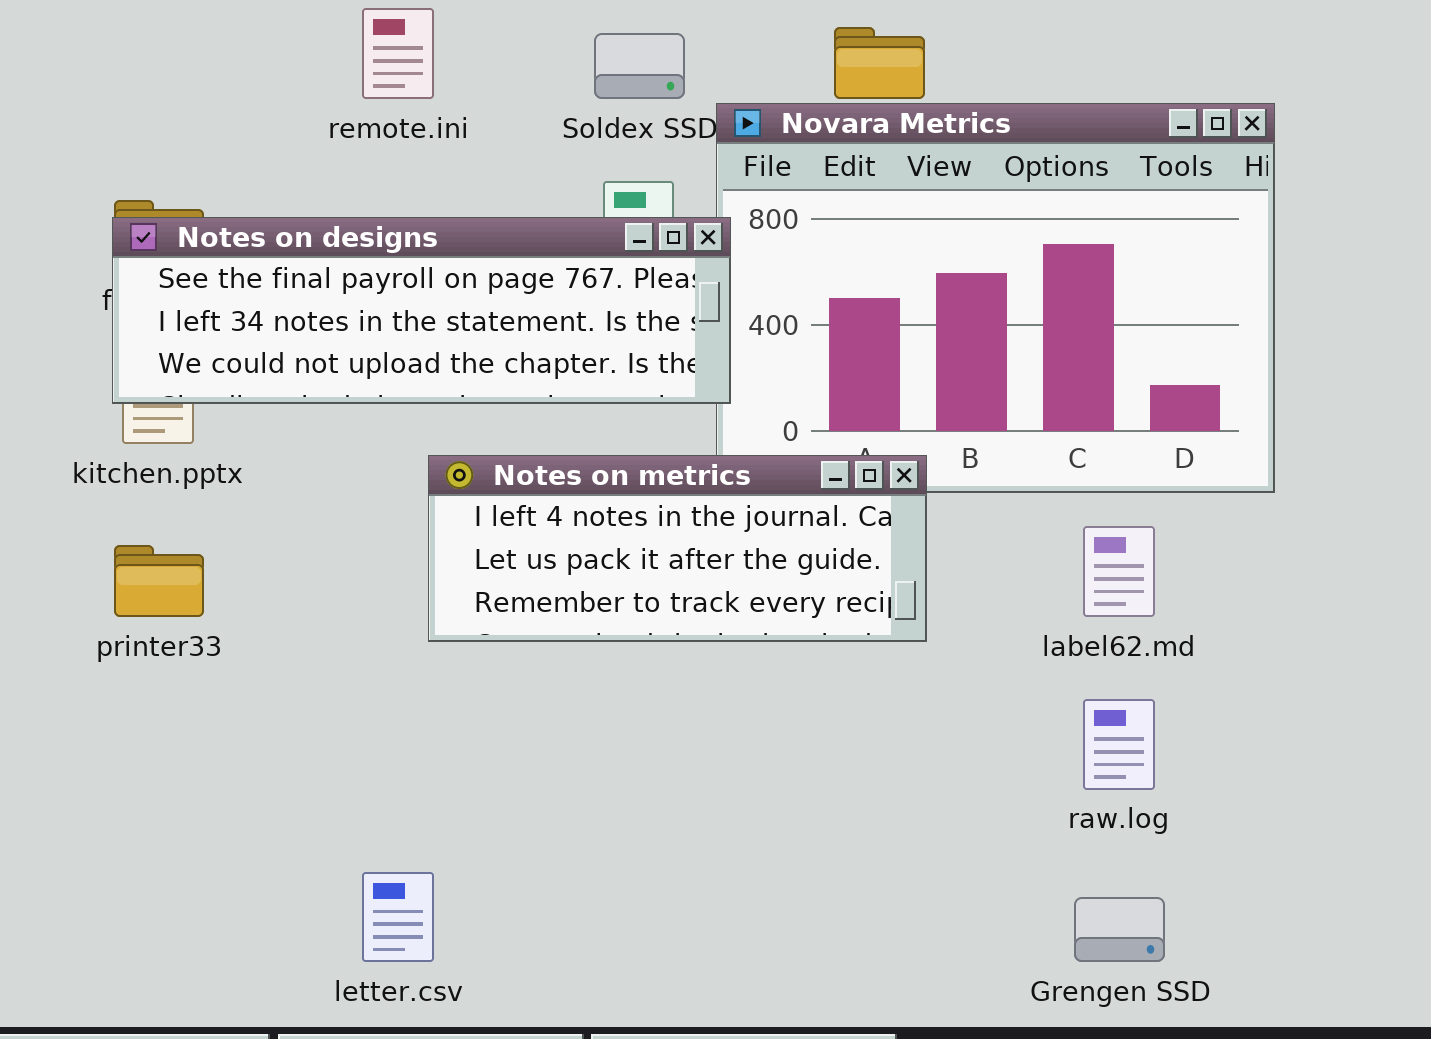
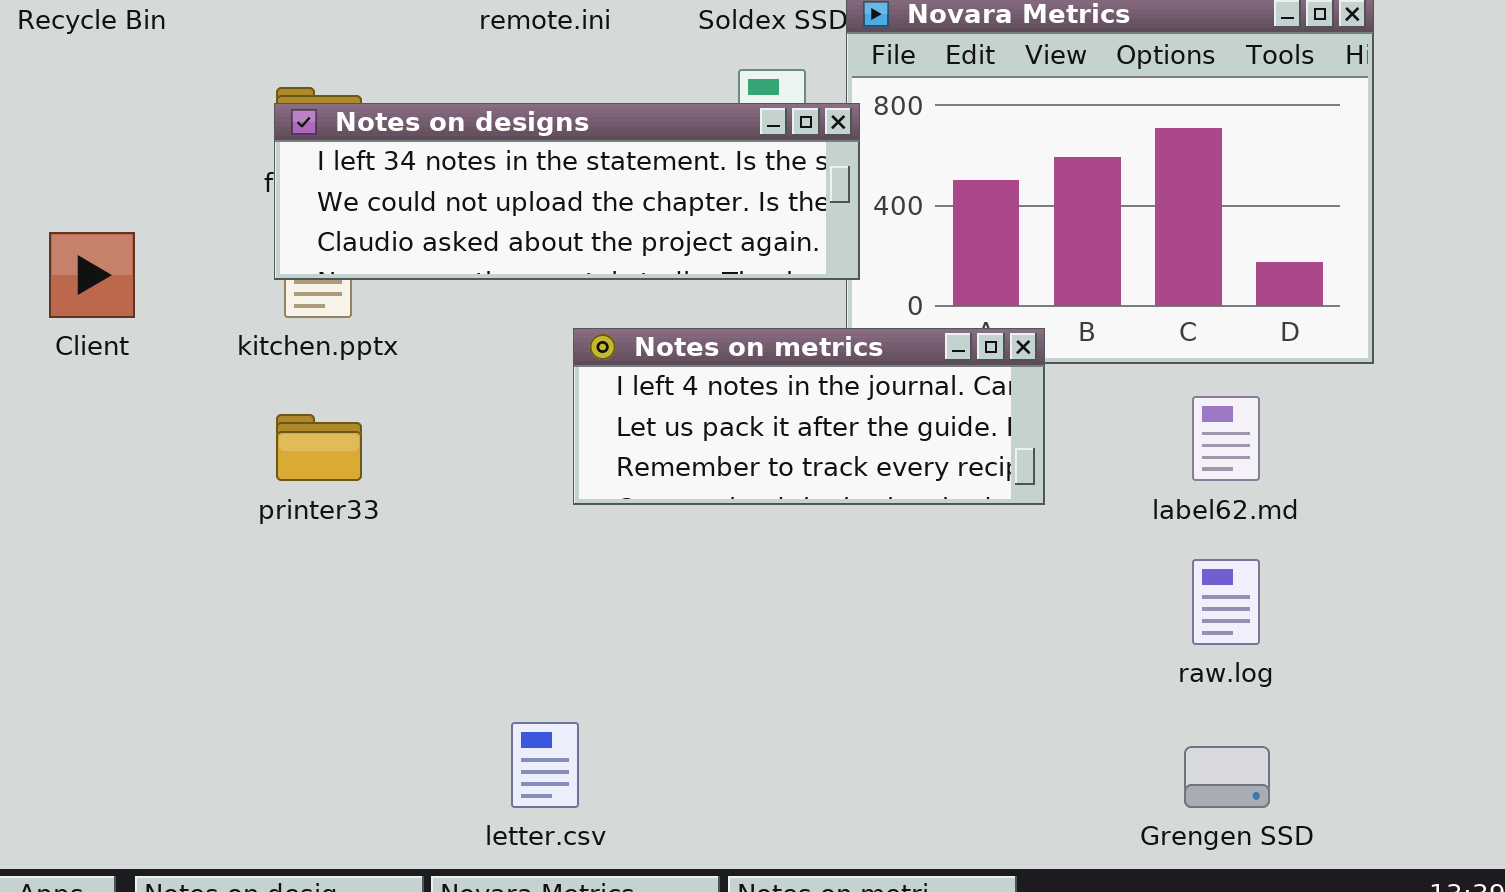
Notes on designs: [112,217,731,404] -> [274,103,860,280], scrolled down 1 row

